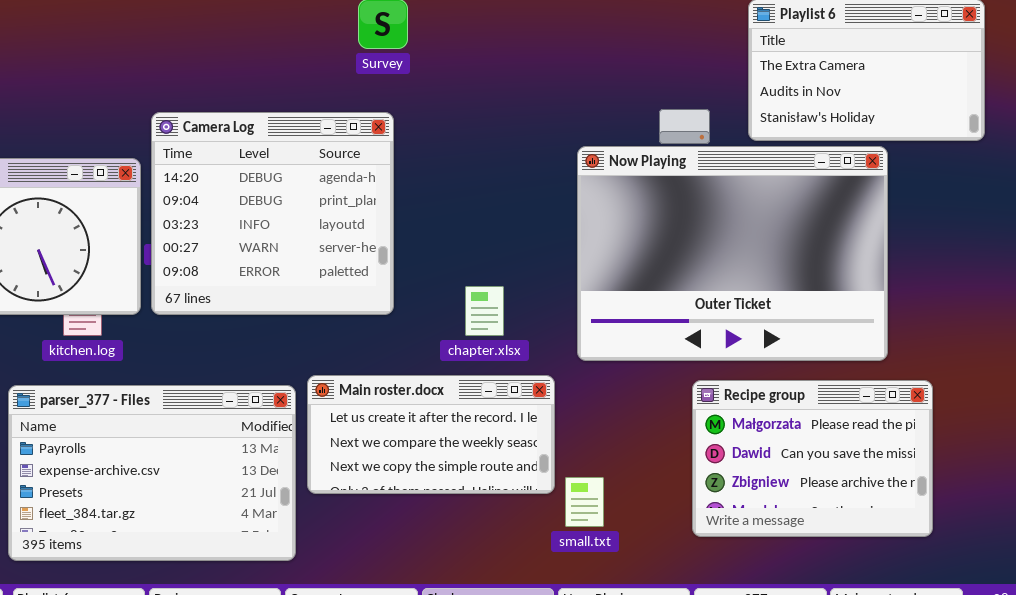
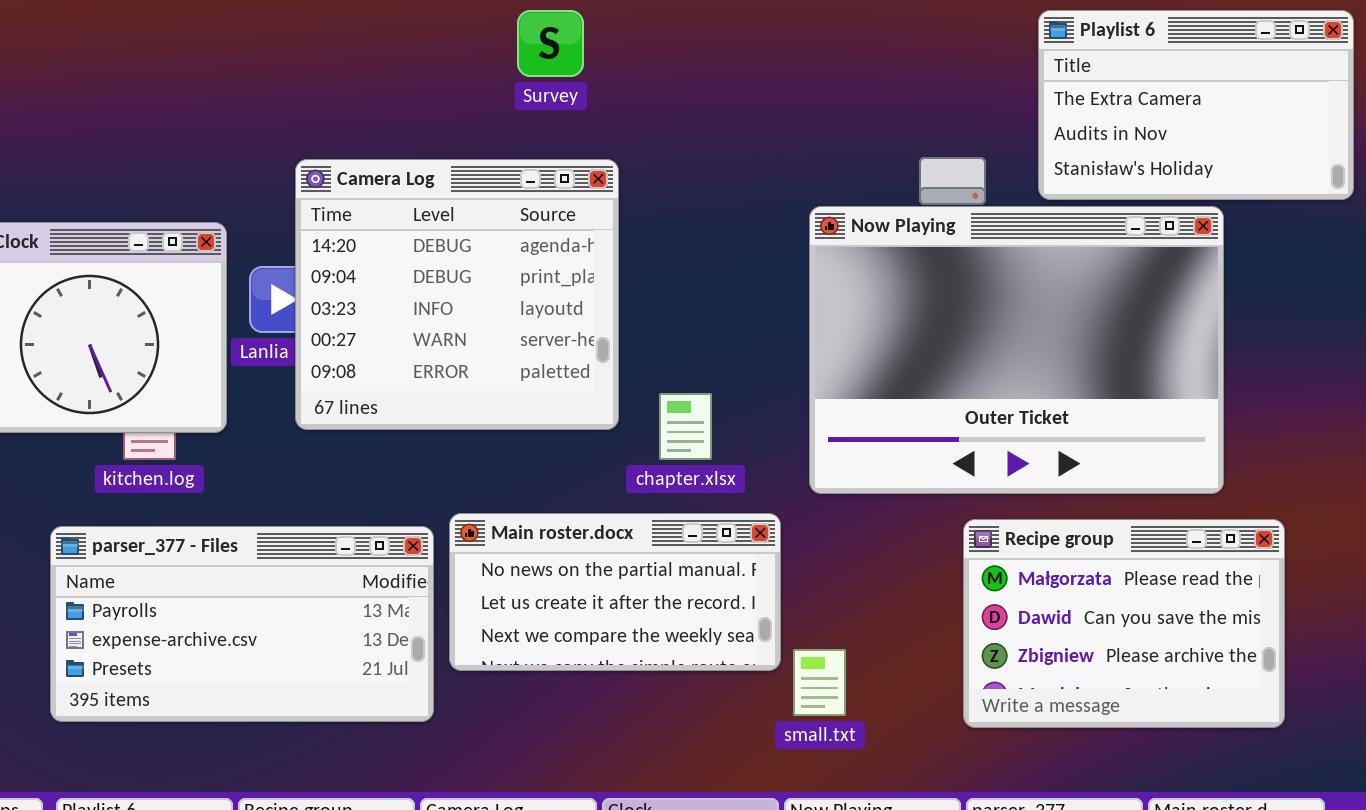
Camera Log: [151,112,394,315] -> [295,159,619,430], moved
Main roster.docx: [307,375,555,494] -> [449,513,781,671], scrolled up 1 row
parser_377 - Files: [8,385,296,561] -> [50,526,434,722], resized

